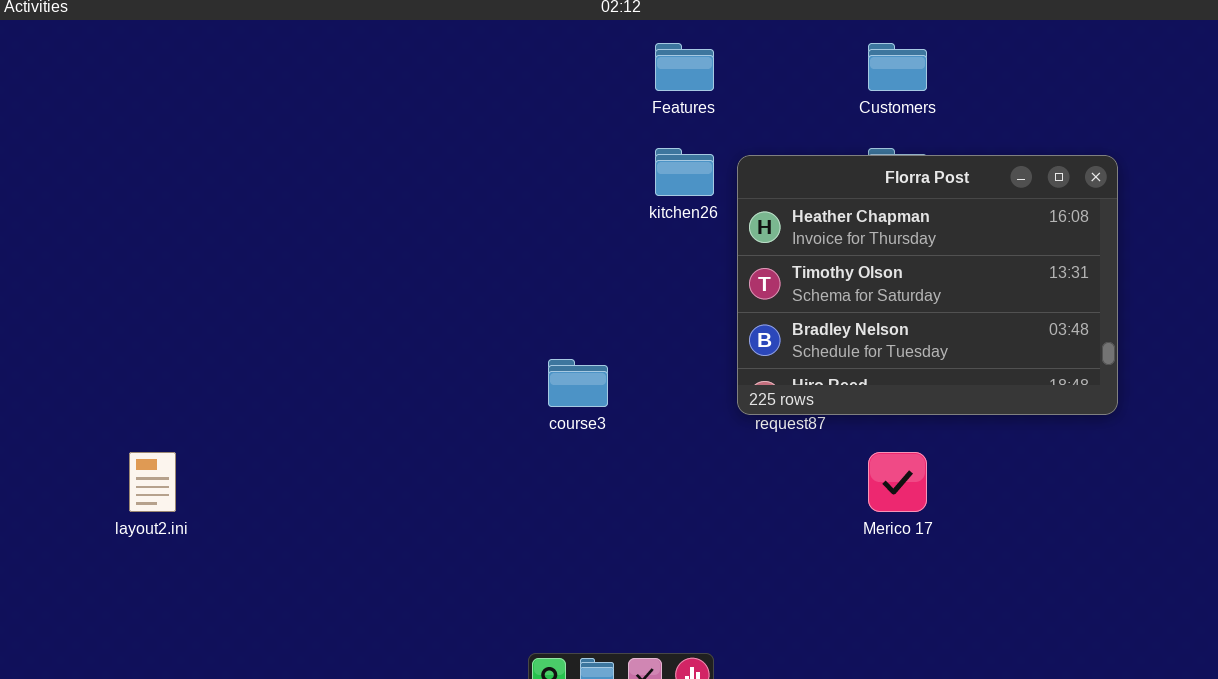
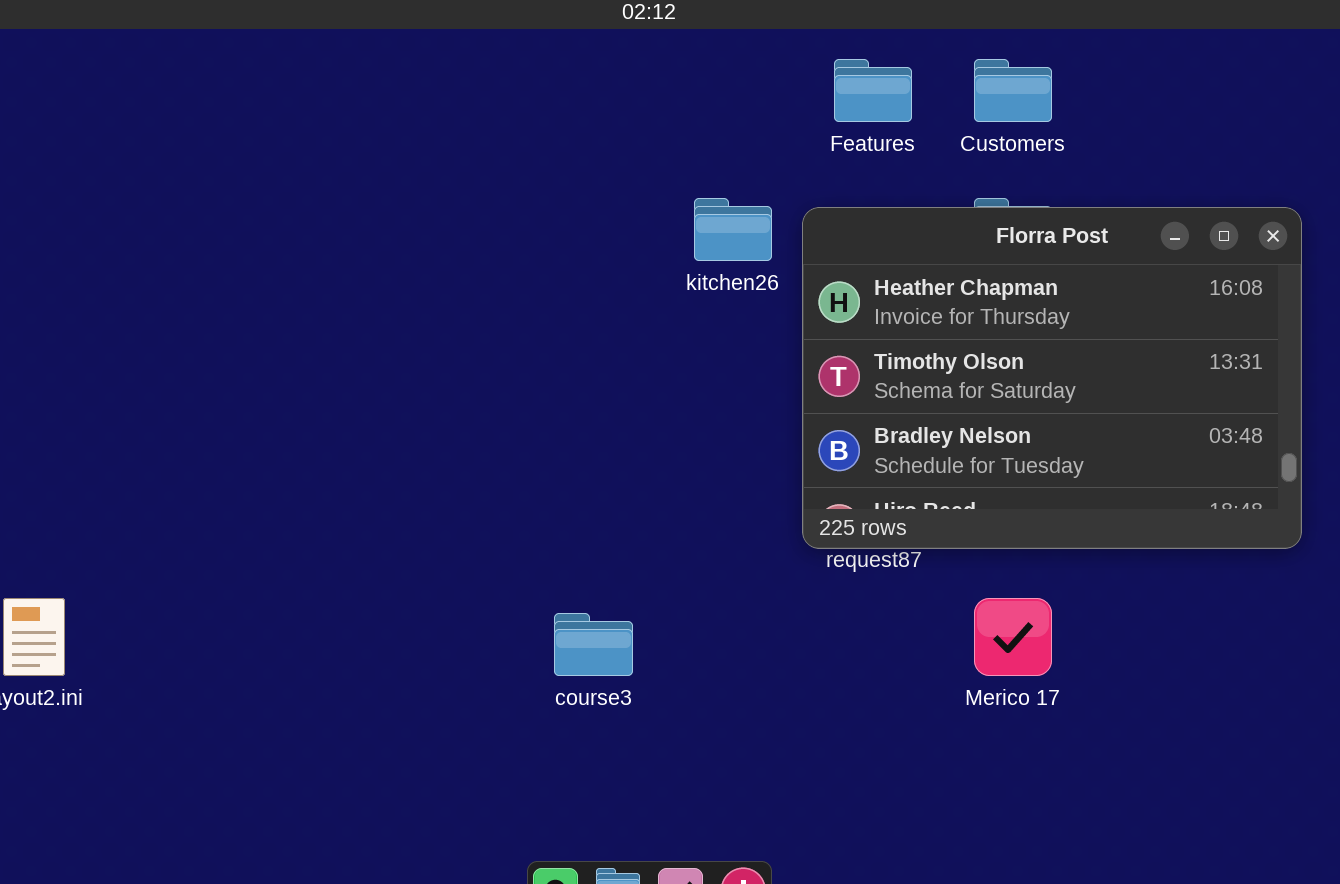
Features: [655,43,714,91] -> [834,59,912,122], moved
course3: [548,359,608,407] -> [554,613,633,676], moved

